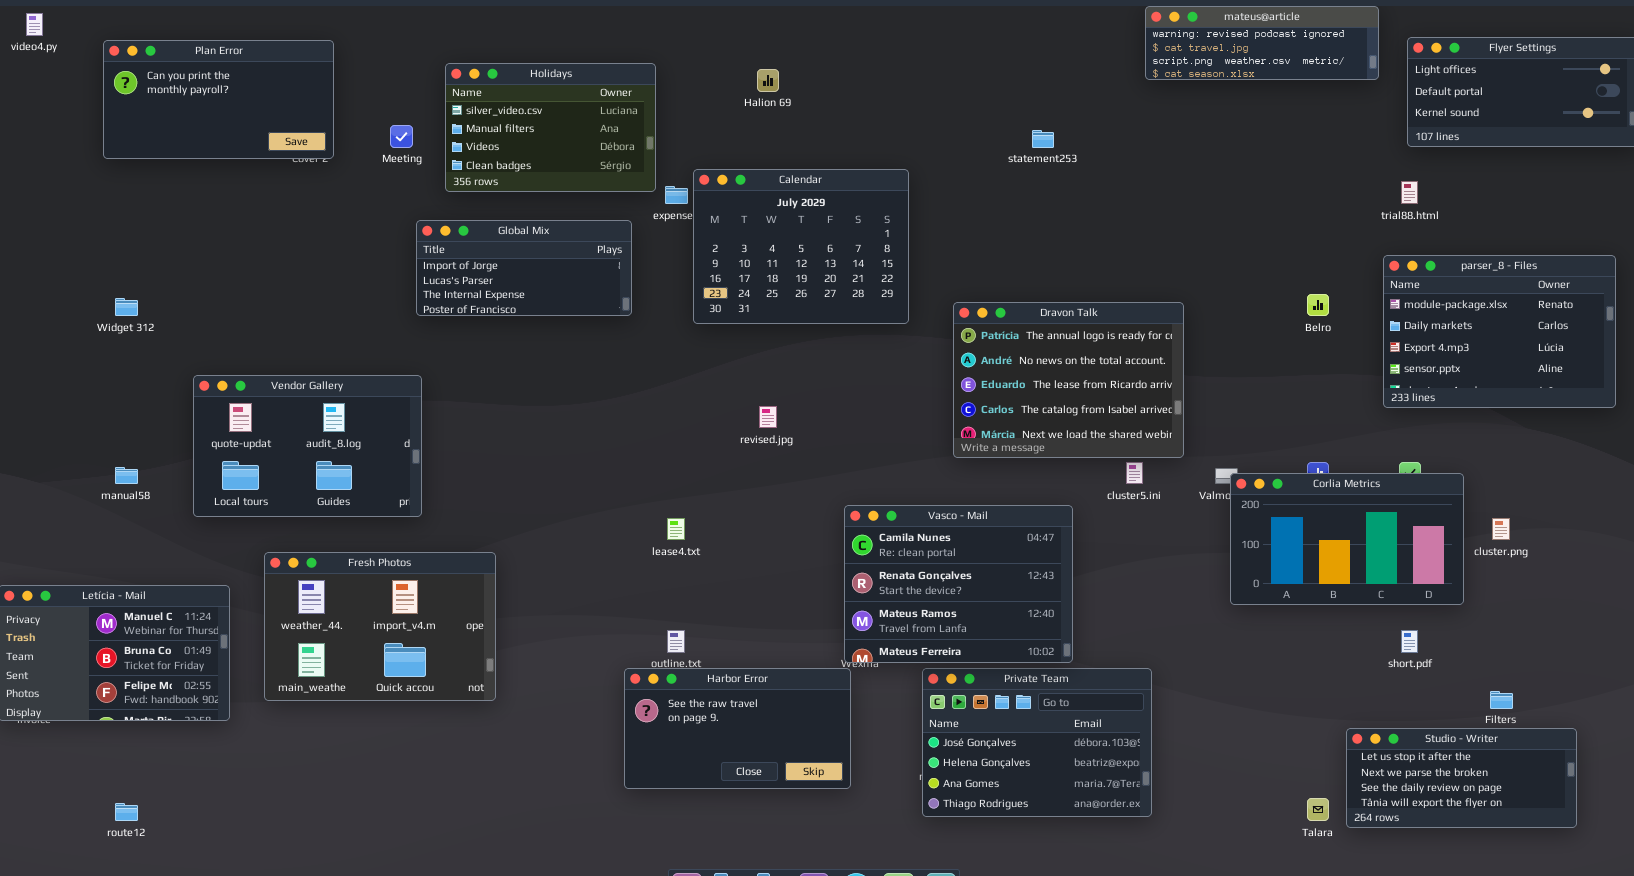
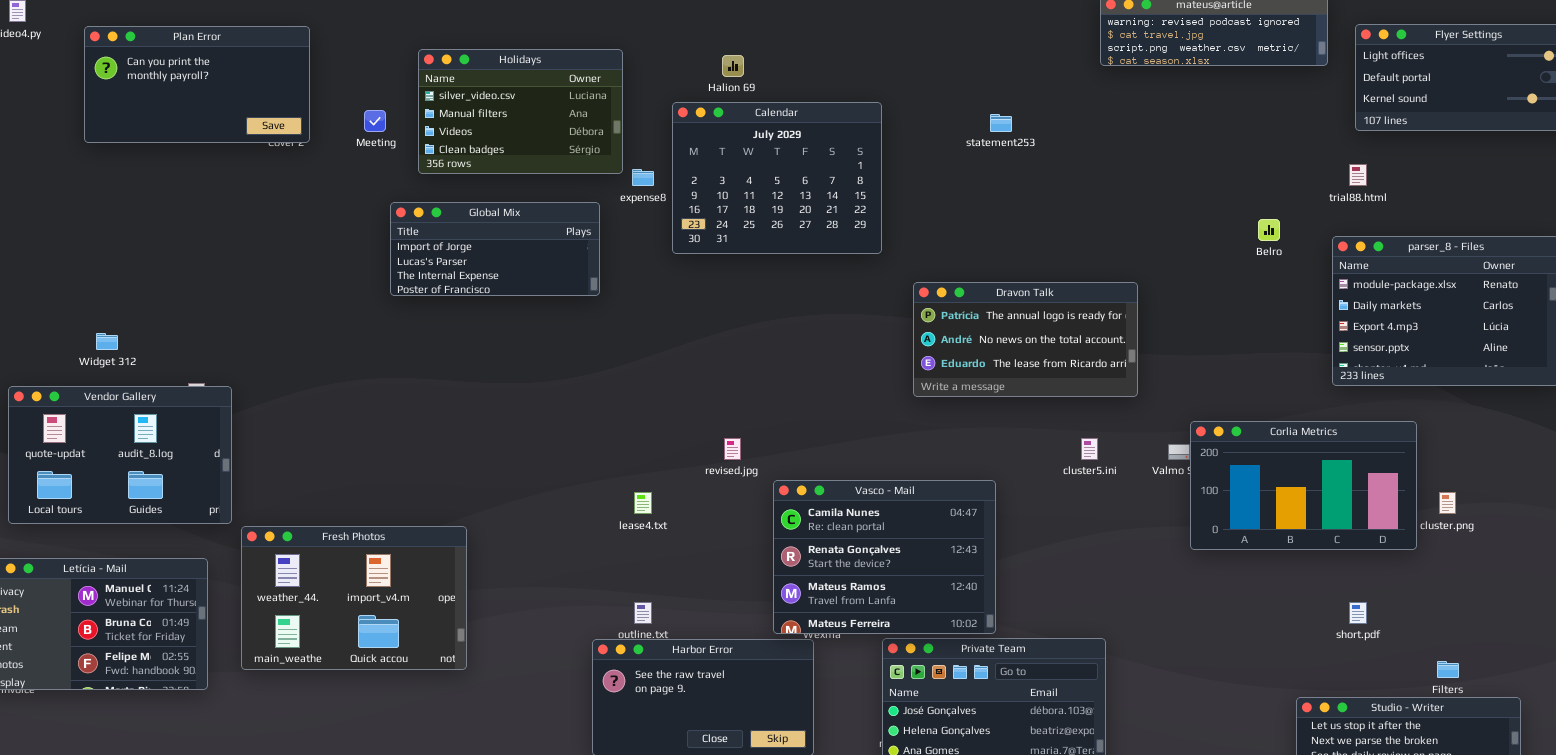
Calendar: [693,169,909,324] -> [672,102,882,254], moved
Belro: [1307,294,1329,316] -> [1258,219,1280,241], moved
Widget 312: [115,298,138,316] -> [96,333,118,350], moved
Dravon Talk: [953,302,1184,458] -> [913,282,1138,397], resized
Vendor Gallery: [193,375,422,517] -> [8,386,232,524], moved
revised.jpg: [759,406,777,428] -> [724,438,741,460], moved
Corlia Metrics: [1230,473,1464,605] -> [1190,421,1417,550], moved
Vasco - Mail: [844,505,1073,663] -> [773,480,996,634], moved

